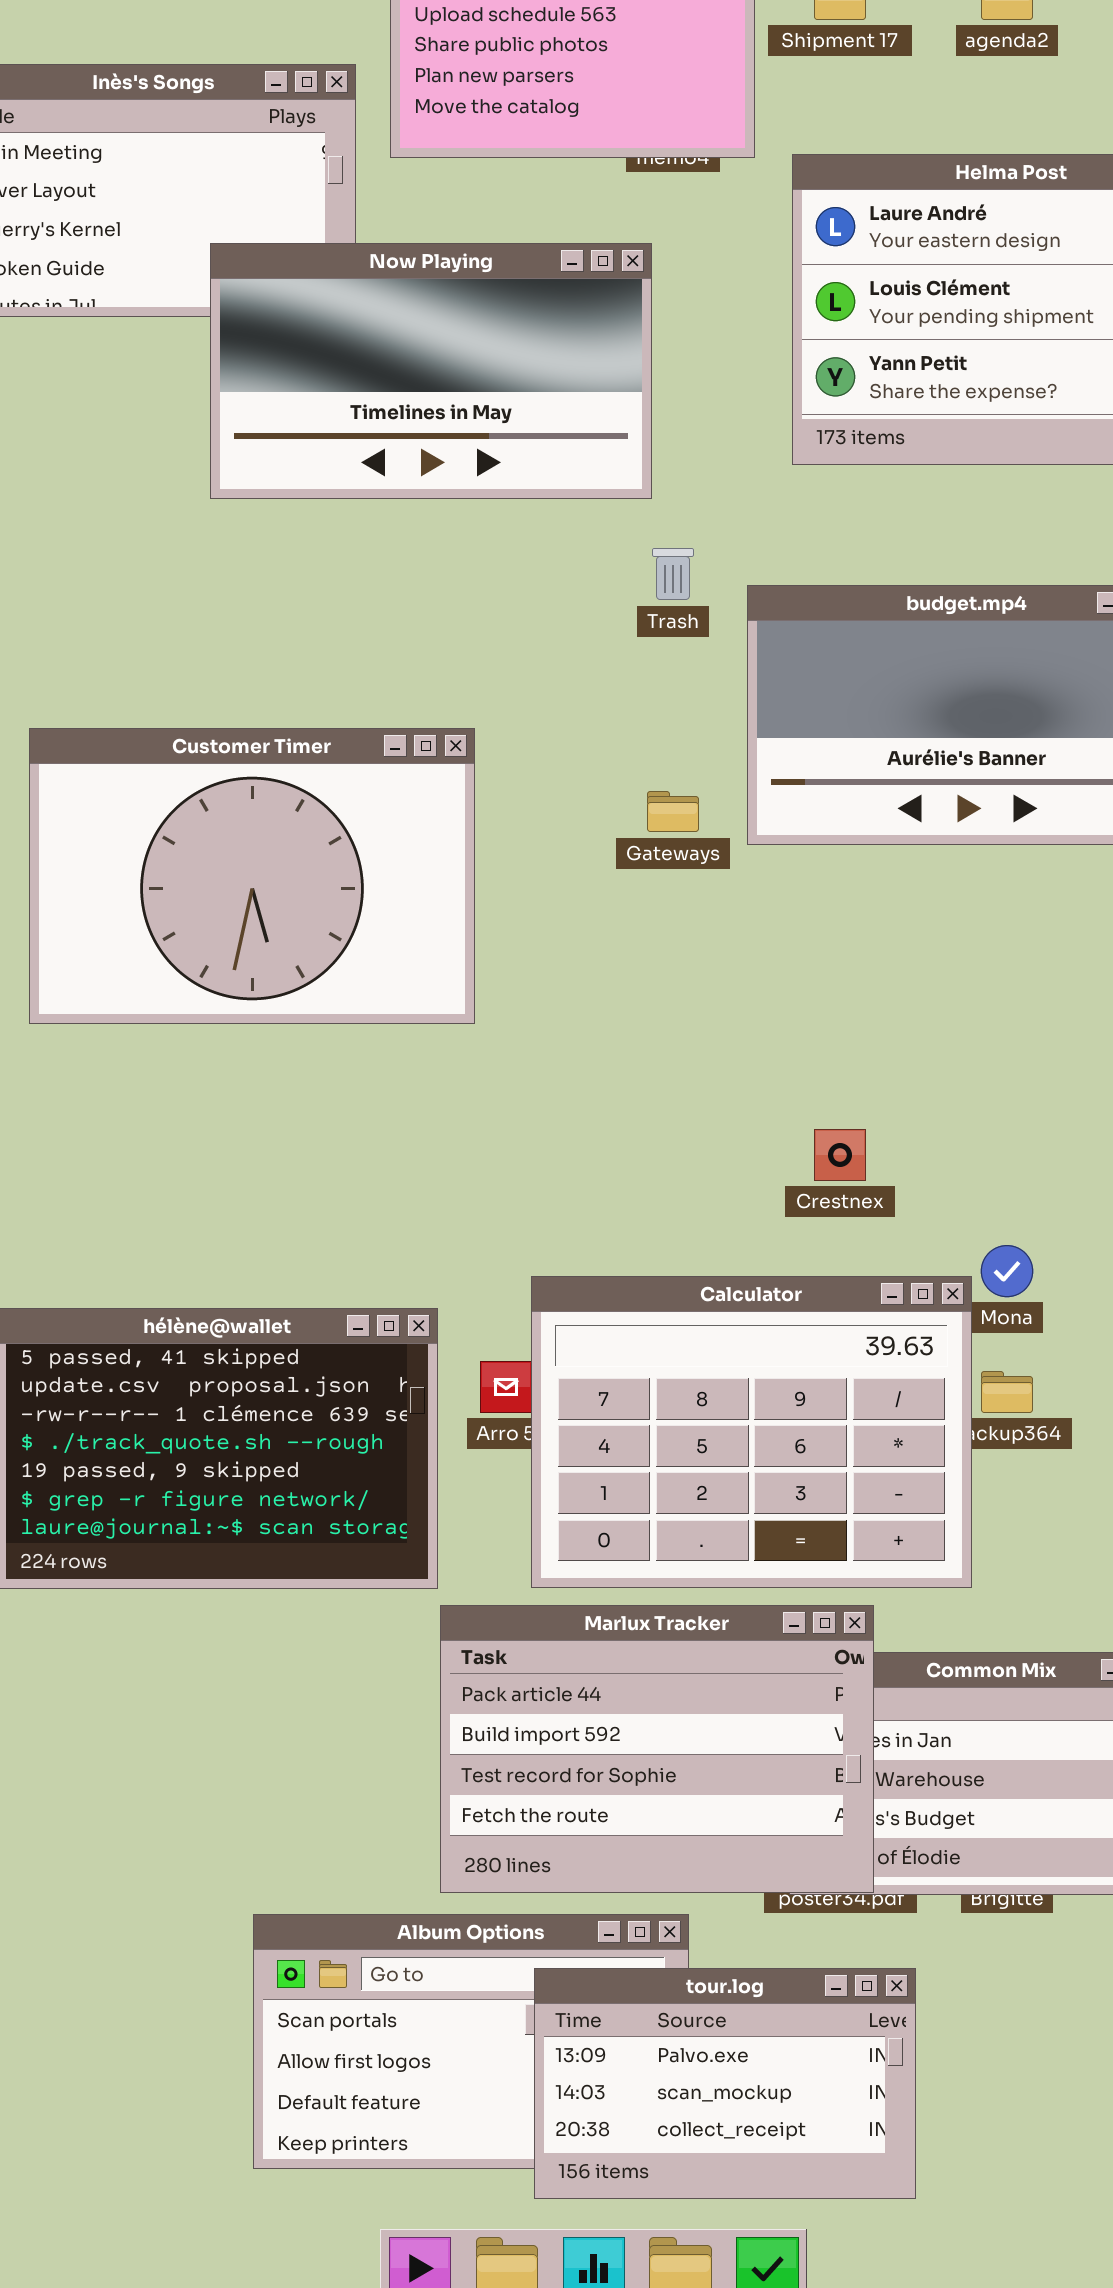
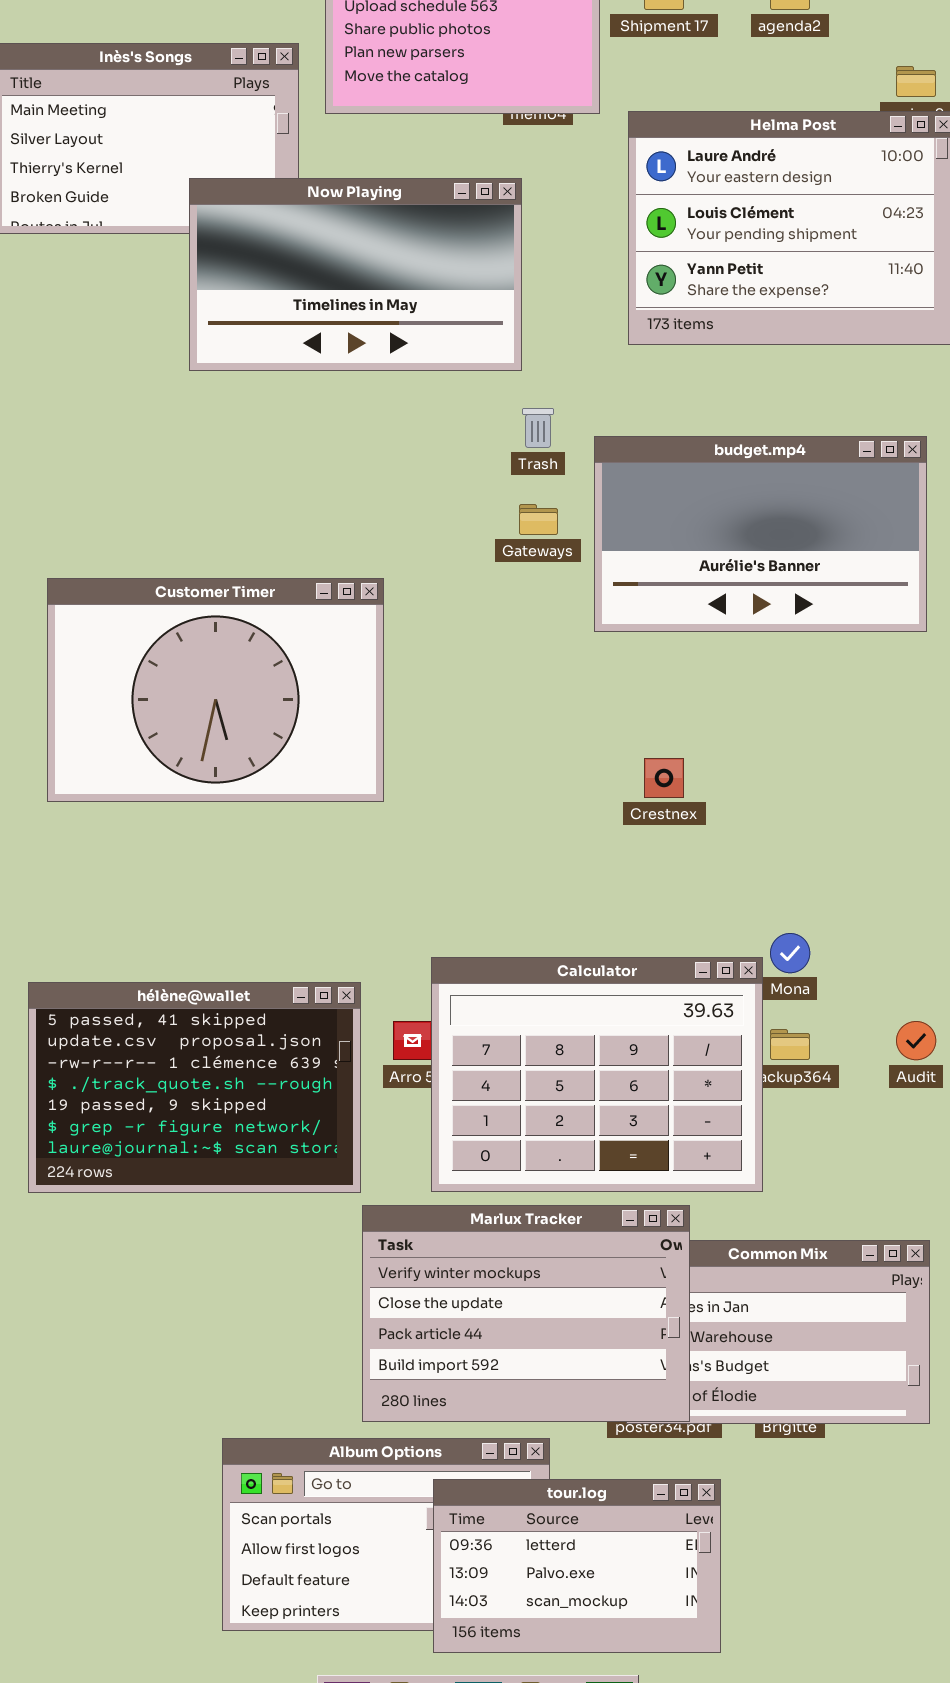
Customer Timer: [29,728,475,1024] -> [47,578,384,802], moved
Gateways: [647,791,699,832] -> [519,504,558,535], moved
Crestnex: [814,1129,866,1181] -> [644,758,684,798], moved
Marlux Tracker: [440,1605,874,1893] -> [362,1205,690,1422], scrolled up 2 rows
tour.log: [534,1968,916,2199] -> [433,1479,721,1653], scrolled up 1 row

